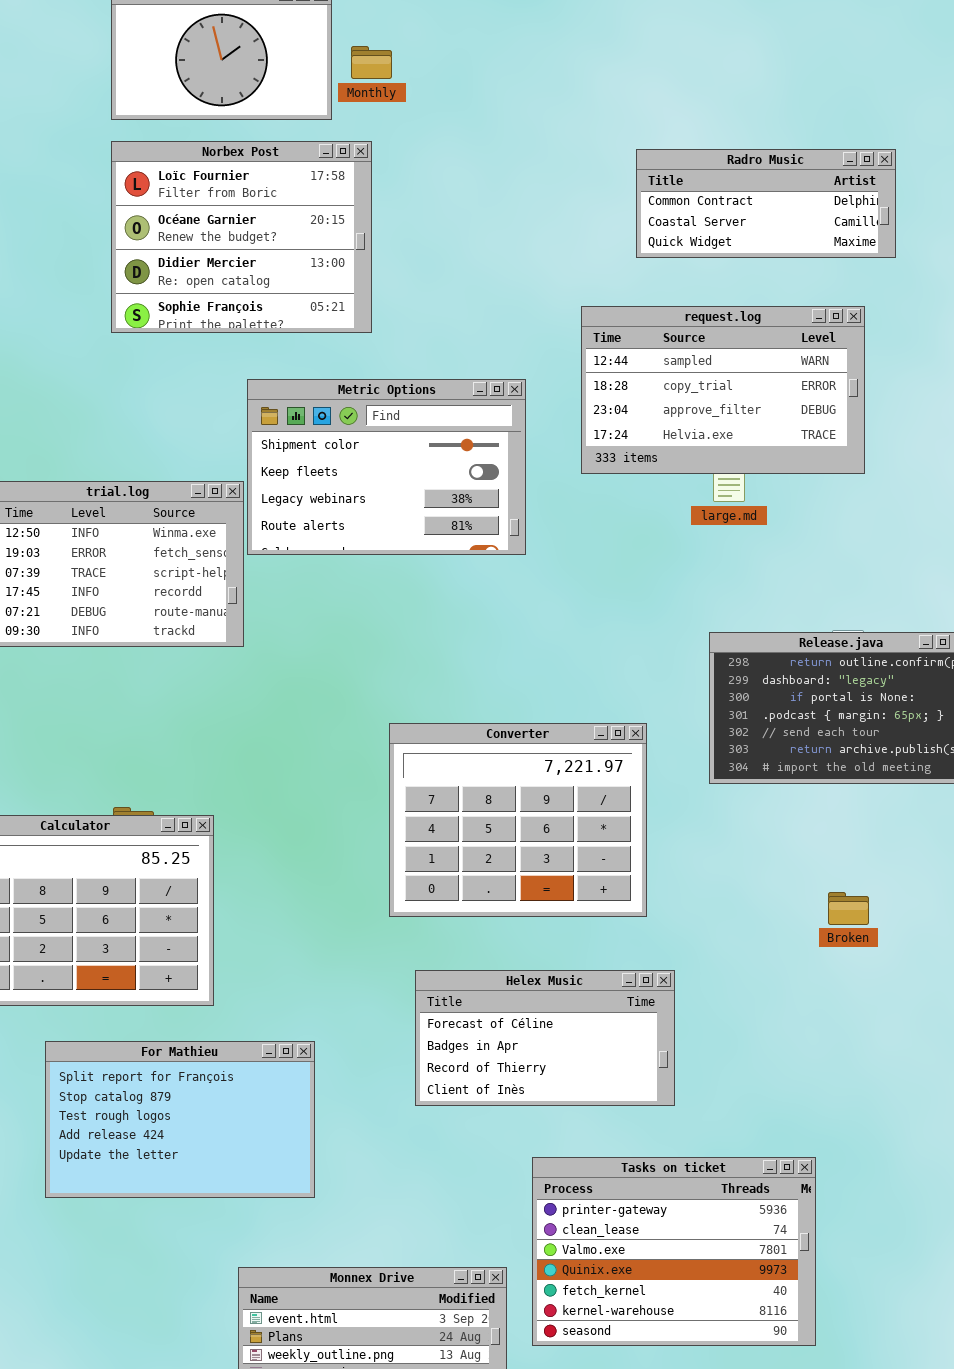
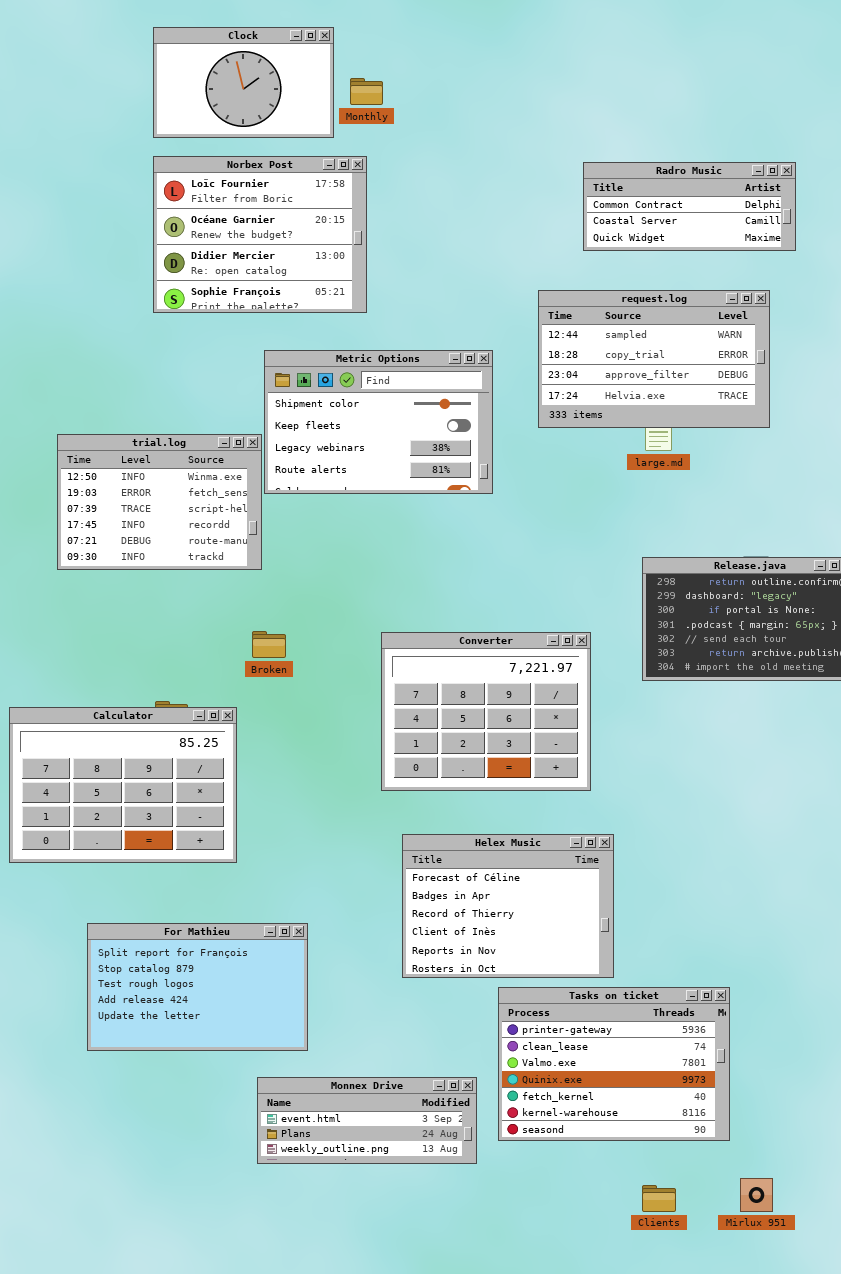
Broken: [828,892,869,925] -> [252,631,286,658], moved
Helex Music: [415,970,675,1106] -> [402,834,614,978], resized
For Mathieu: [45,1041,315,1198] -> [87,923,308,1051], moved

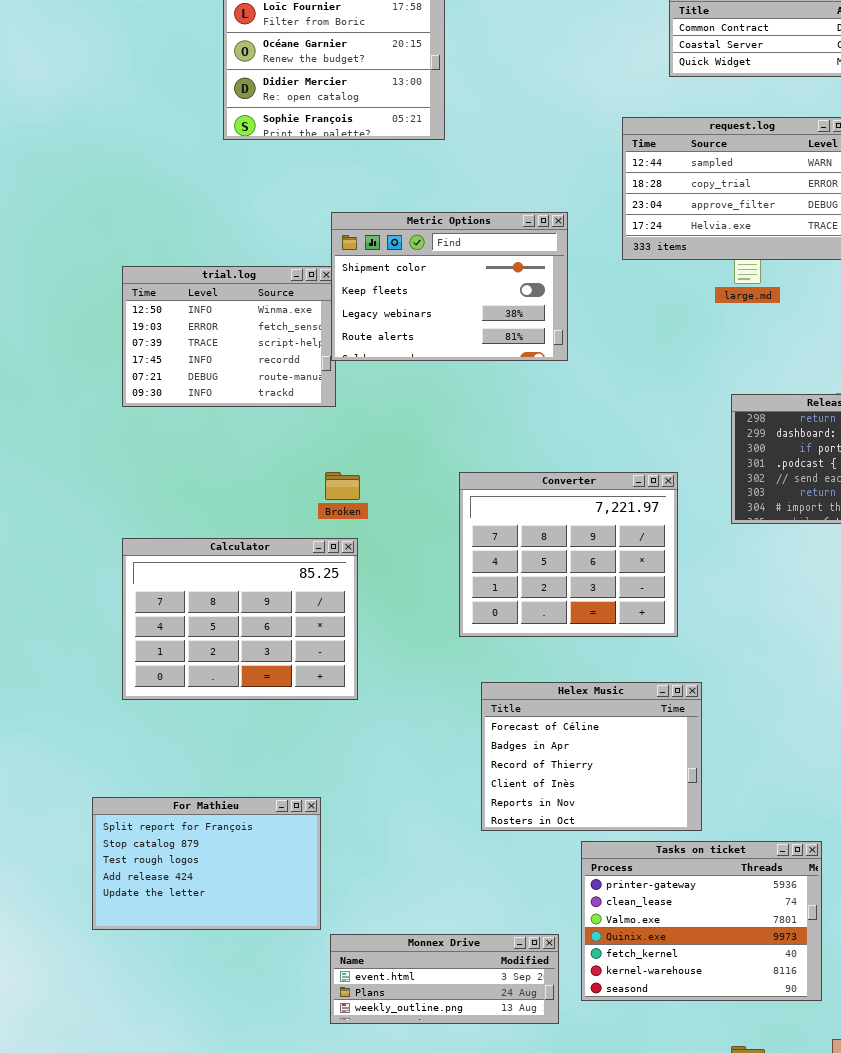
Metric Options: [264,350,493,494] -> [331,212,568,361], moved
Calculator: [9,707,237,863] -> [122,538,358,700], moved
For Mathieu: [87,923,308,1051] -> [92,797,321,930], moved

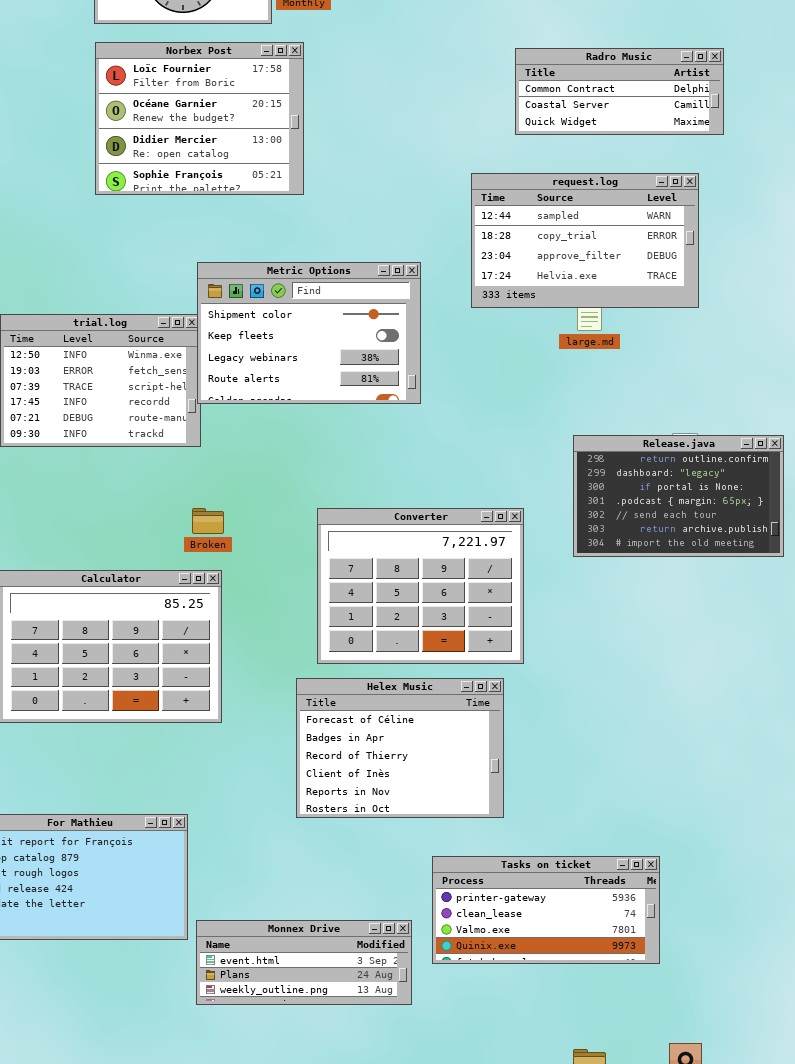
Helex Music: [481,682,702,831] -> [296,678,504,818], moved
Tasks on ticket: [581,841,822,1001] -> [432,856,660,964], resized
Monnex Drive: [330,934,559,1024] -> [196,920,412,1005], moved

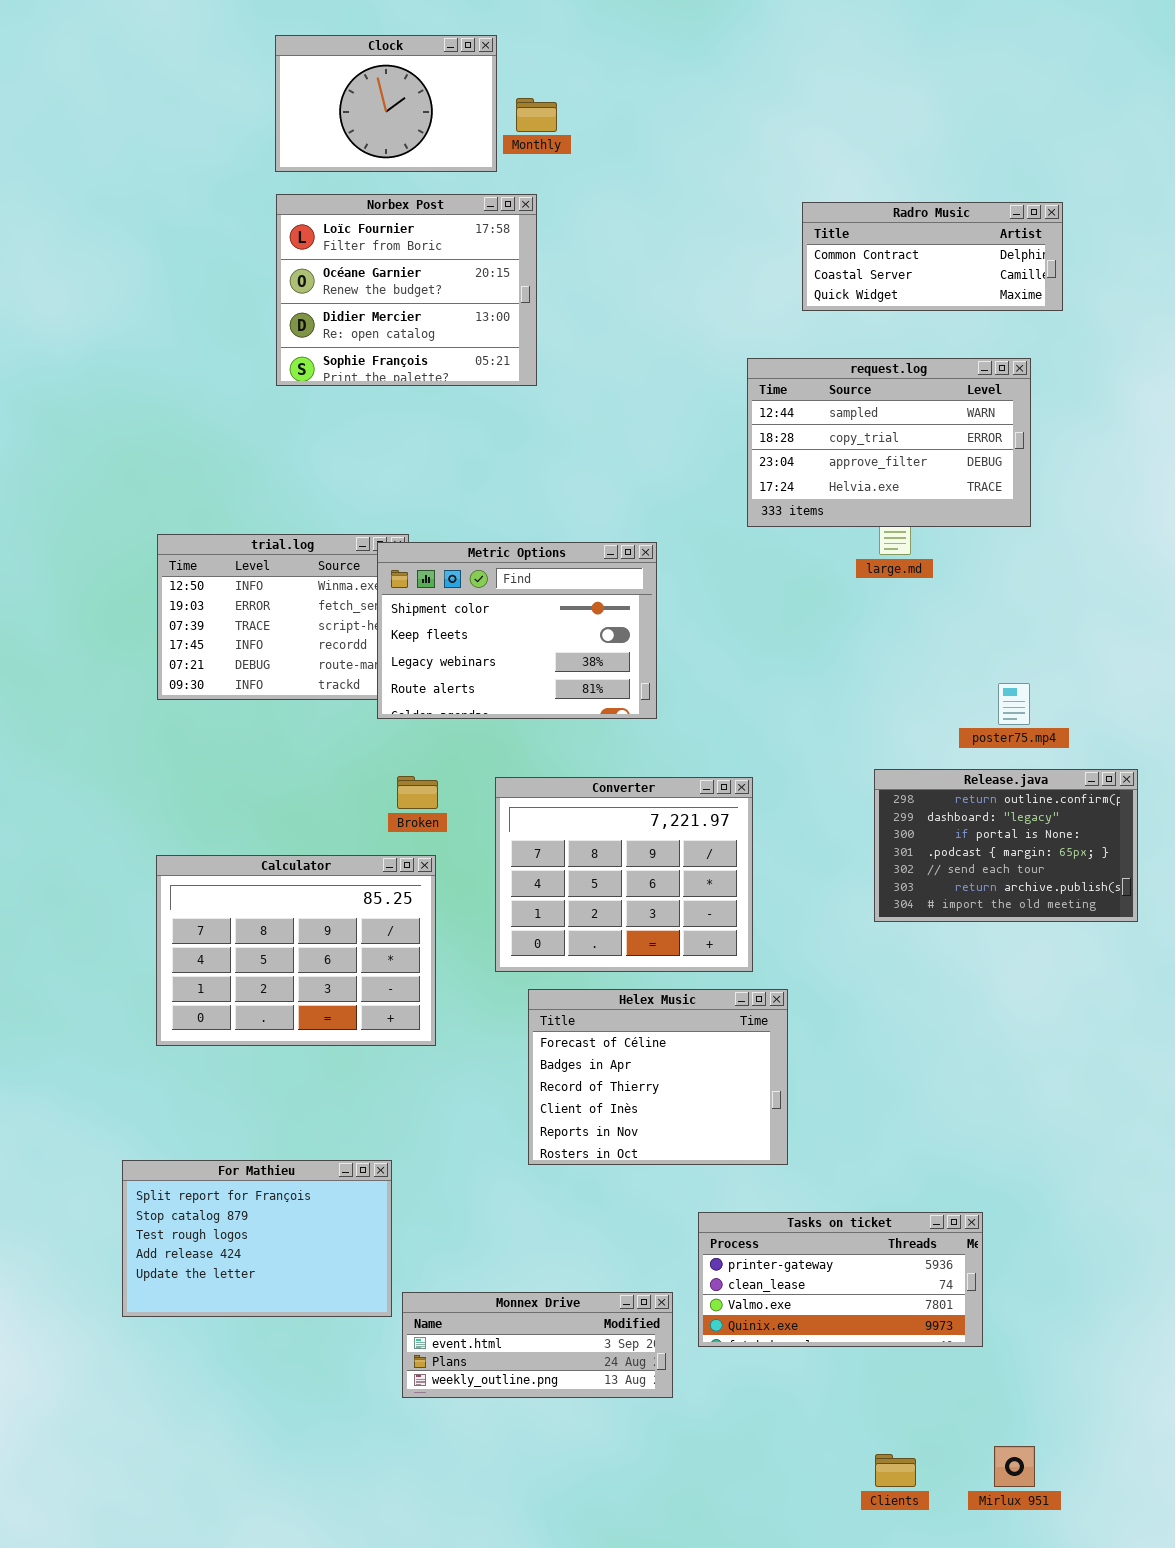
Metric Options: [197,262,421,404] -> [377,542,657,719], moved
Release.java: [573,435,784,557] -> [874,769,1138,922], moved
Converter: [317,508,524,664] -> [495,777,753,972], moved

